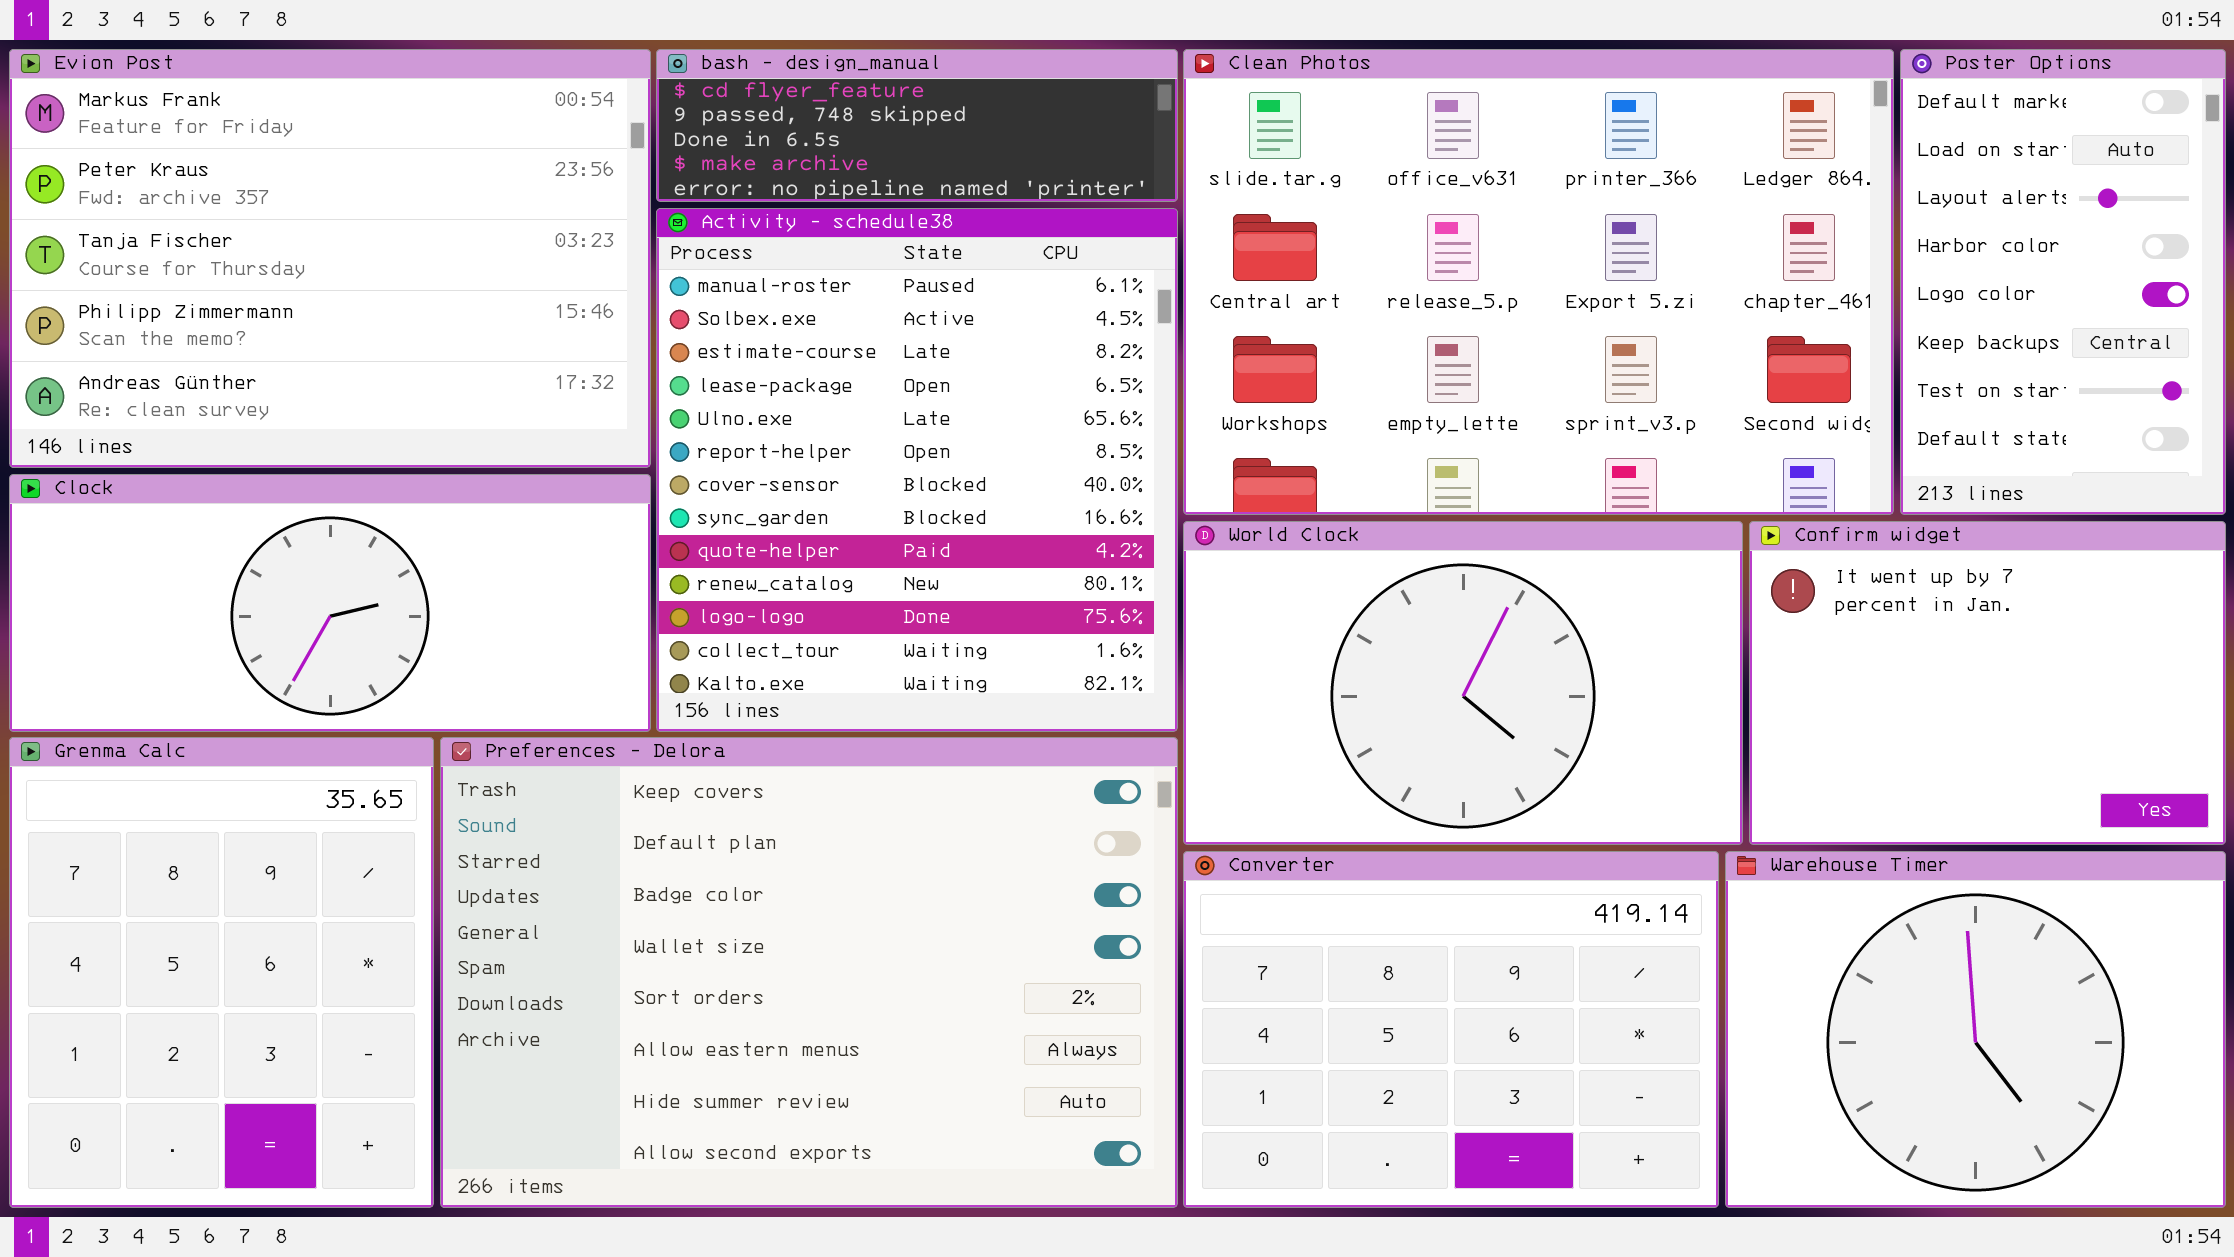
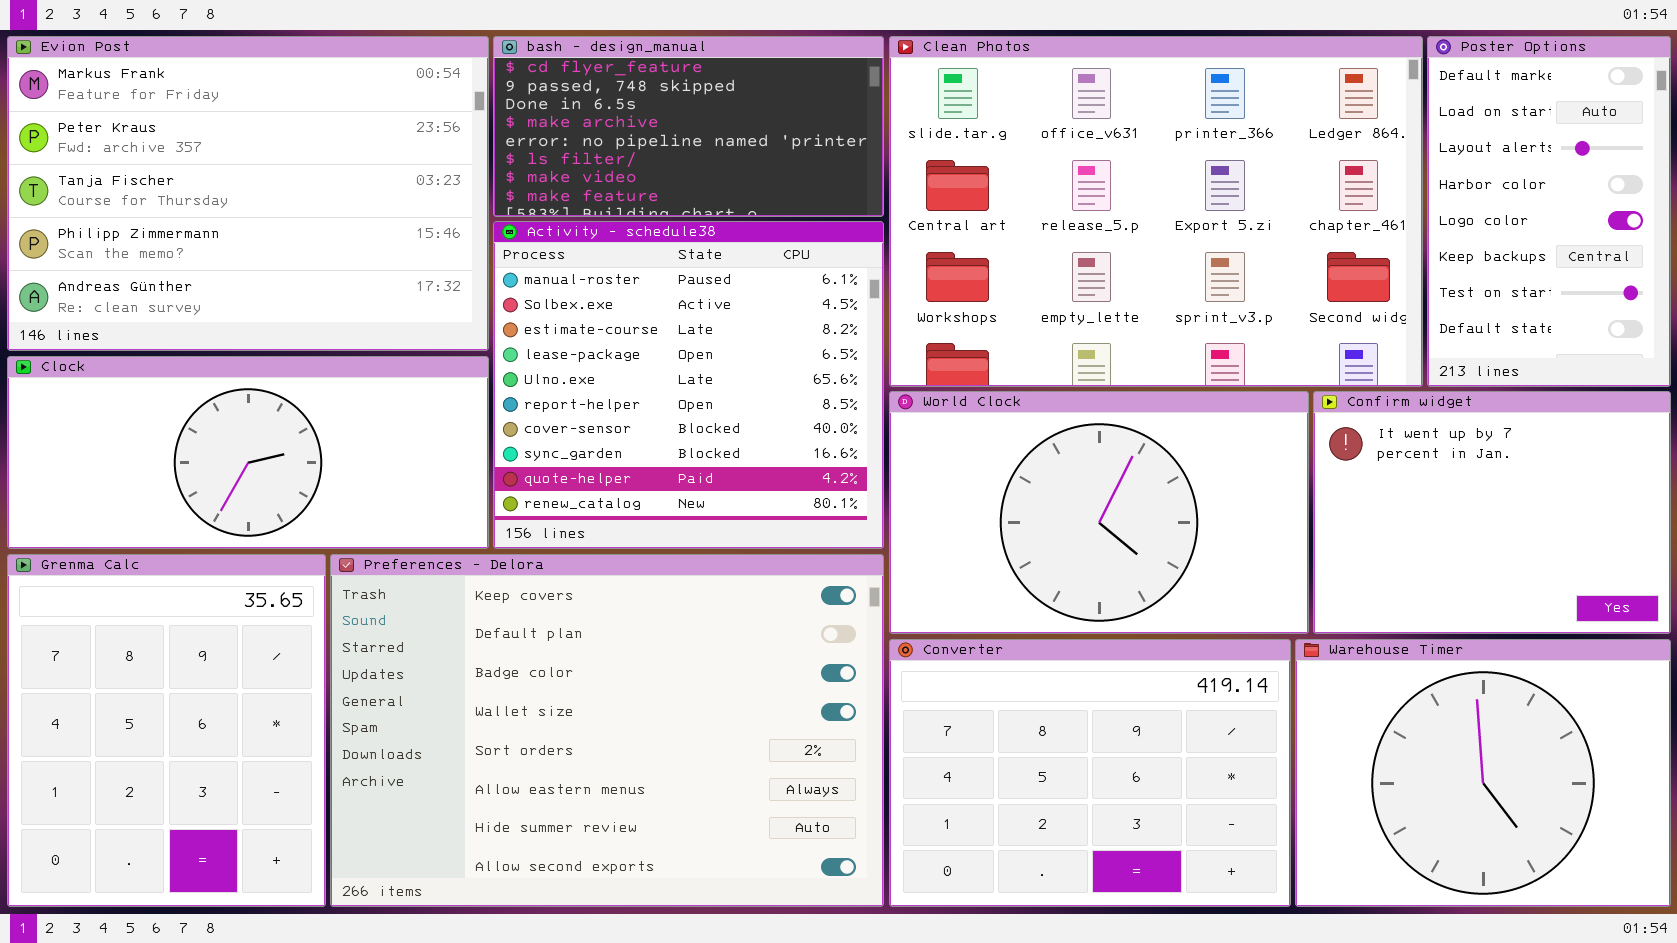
bash - design_manual: [656,49,1178,202] -> [493,36,884,217], resized
Activity - schedule38: [656,208,1178,732] -> [493,221,884,549], resized

